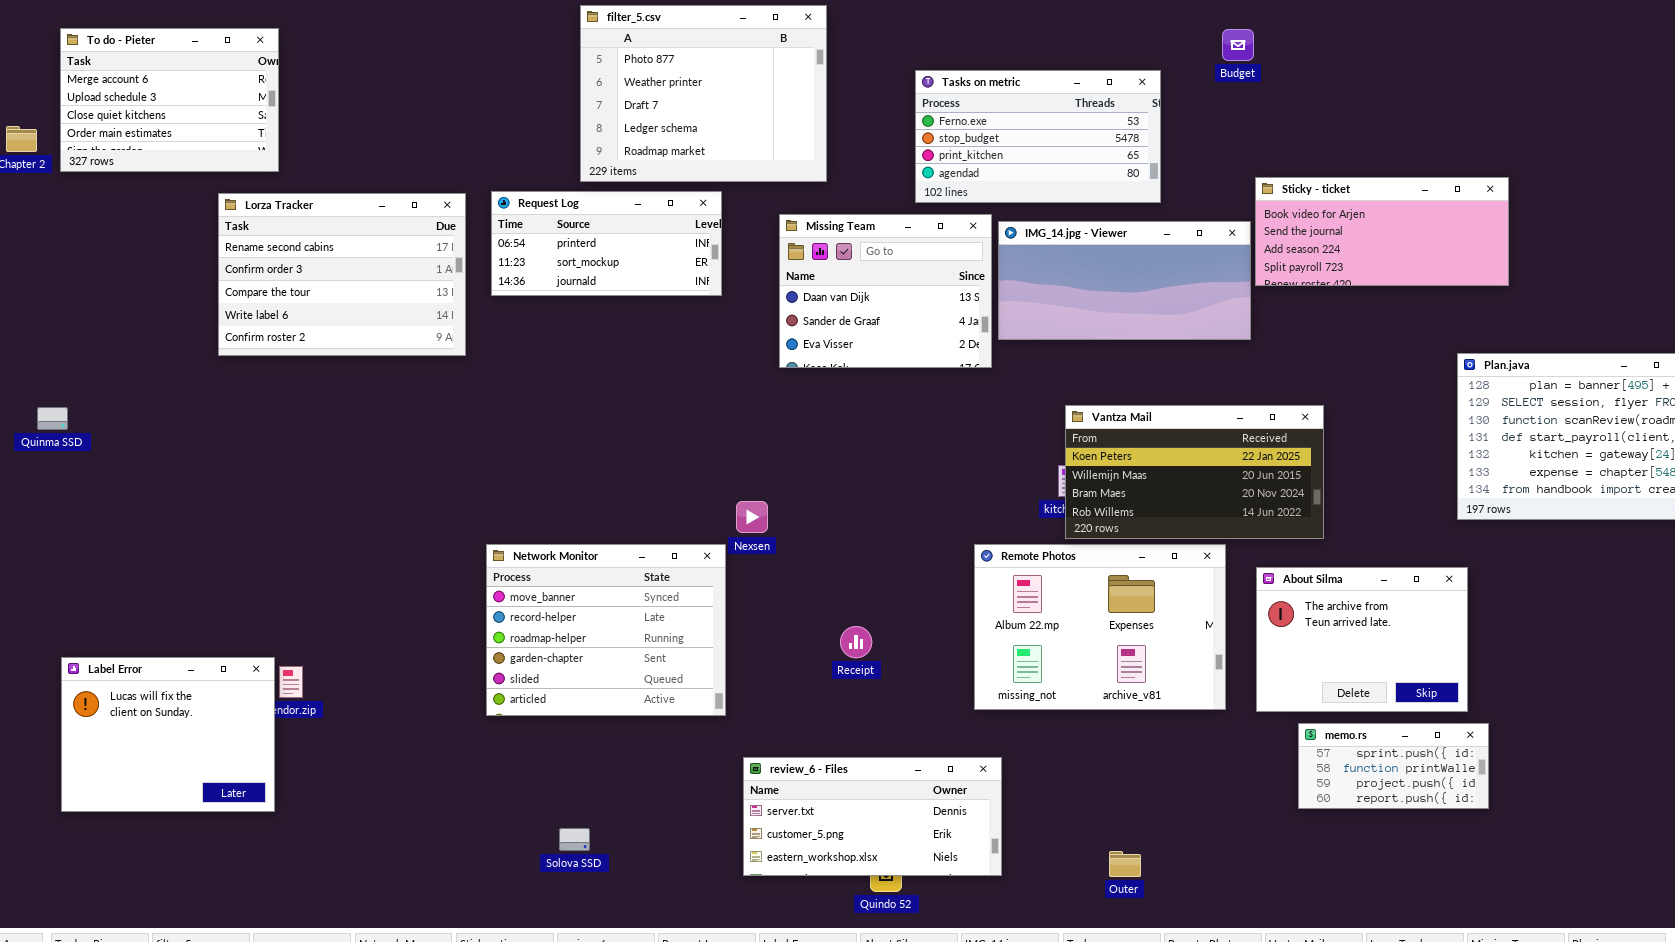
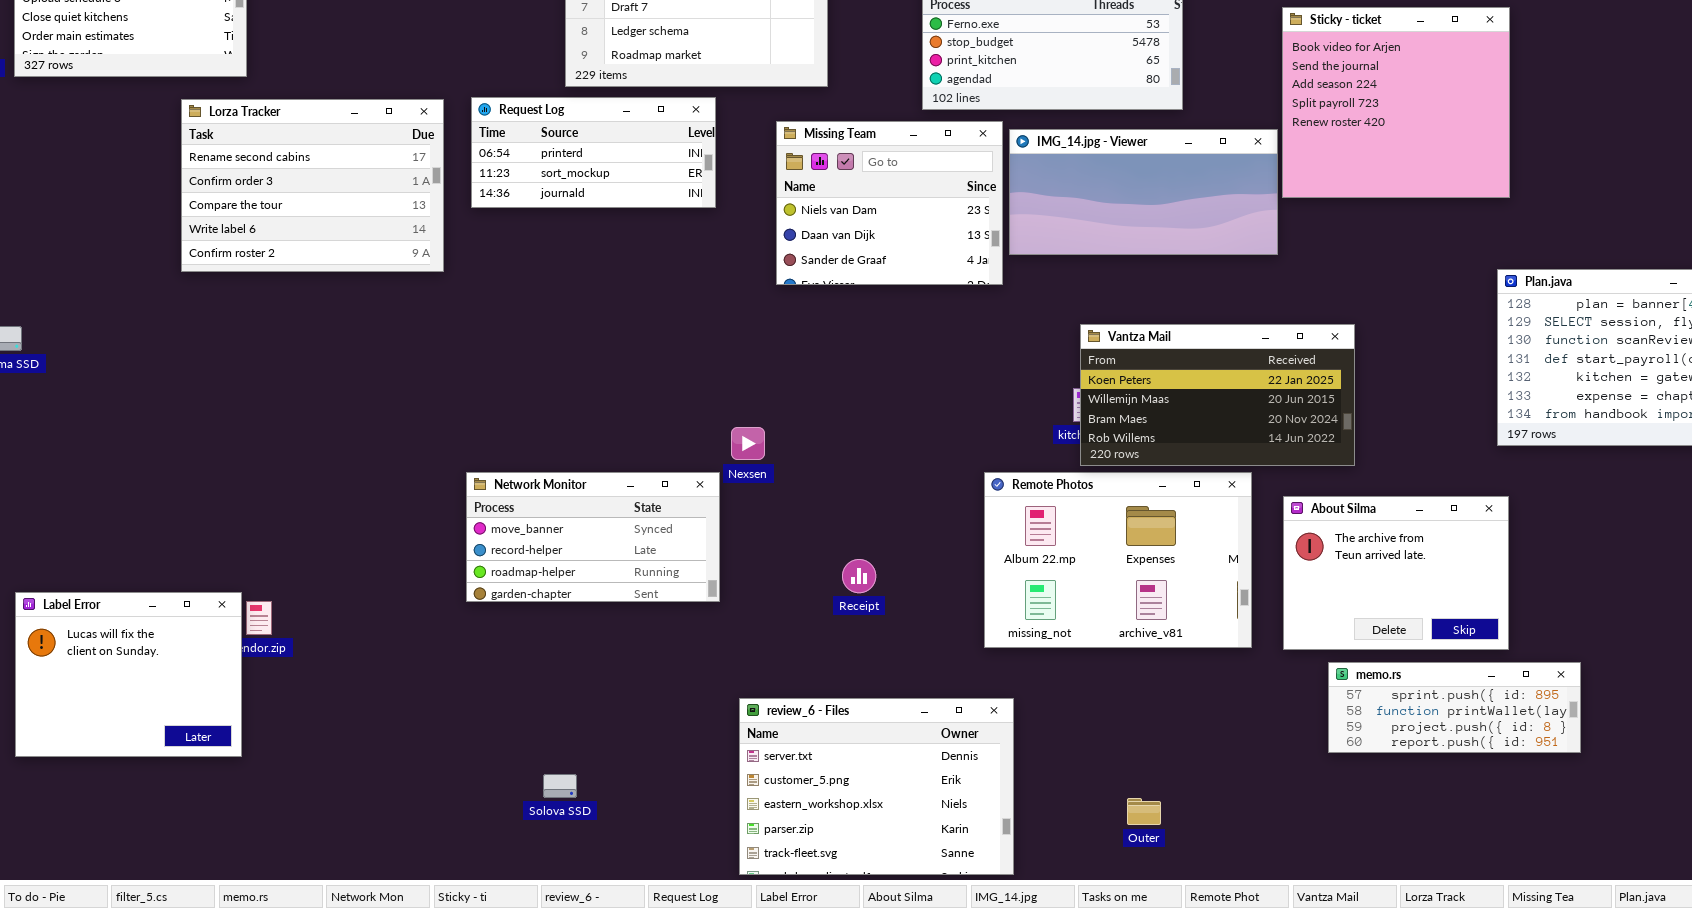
Sticky - ticket: [1255,177,1509,286] -> [1282,7,1510,198], resized
Missing Team: [779,214,992,368] -> [776,121,1003,285], scrolled up 1 row
Network Monitor: [486,544,726,716] -> [466,472,720,602], resized
memo.rs: [1298,723,1489,809] -> [1328,662,1581,753], resized
review_6 - Files: [743,757,1002,876] -> [739,698,1014,875], resized

